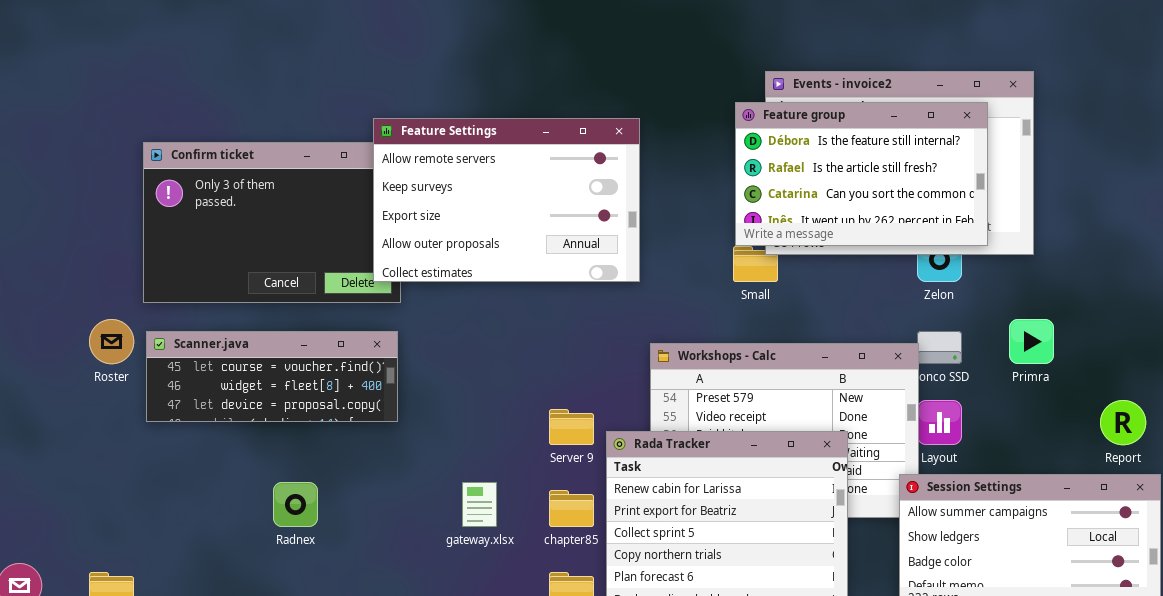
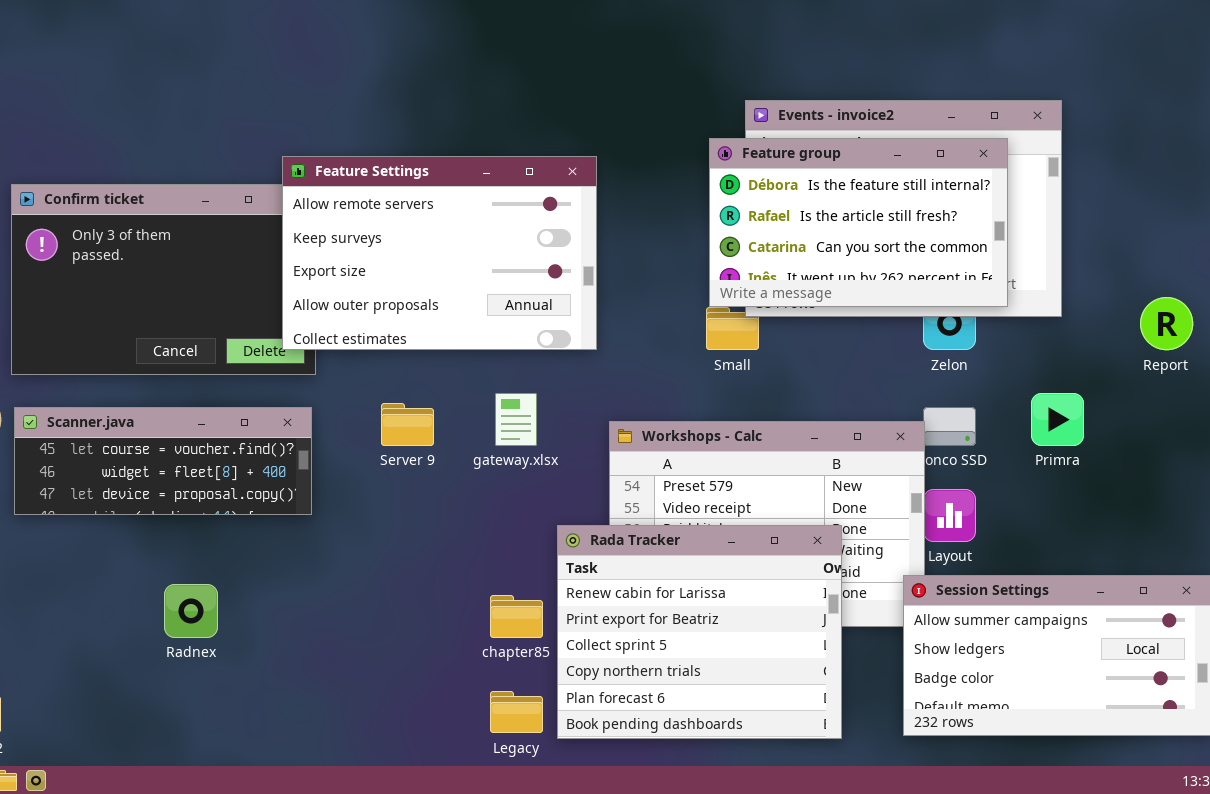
Report: [1100,400,1146,445] -> [1140,297,1193,350], moved
Server 9: [549,409,594,445] -> [381,403,434,446], moved
gateway.xlsx: [462,482,497,527] -> [495,393,537,446], moved

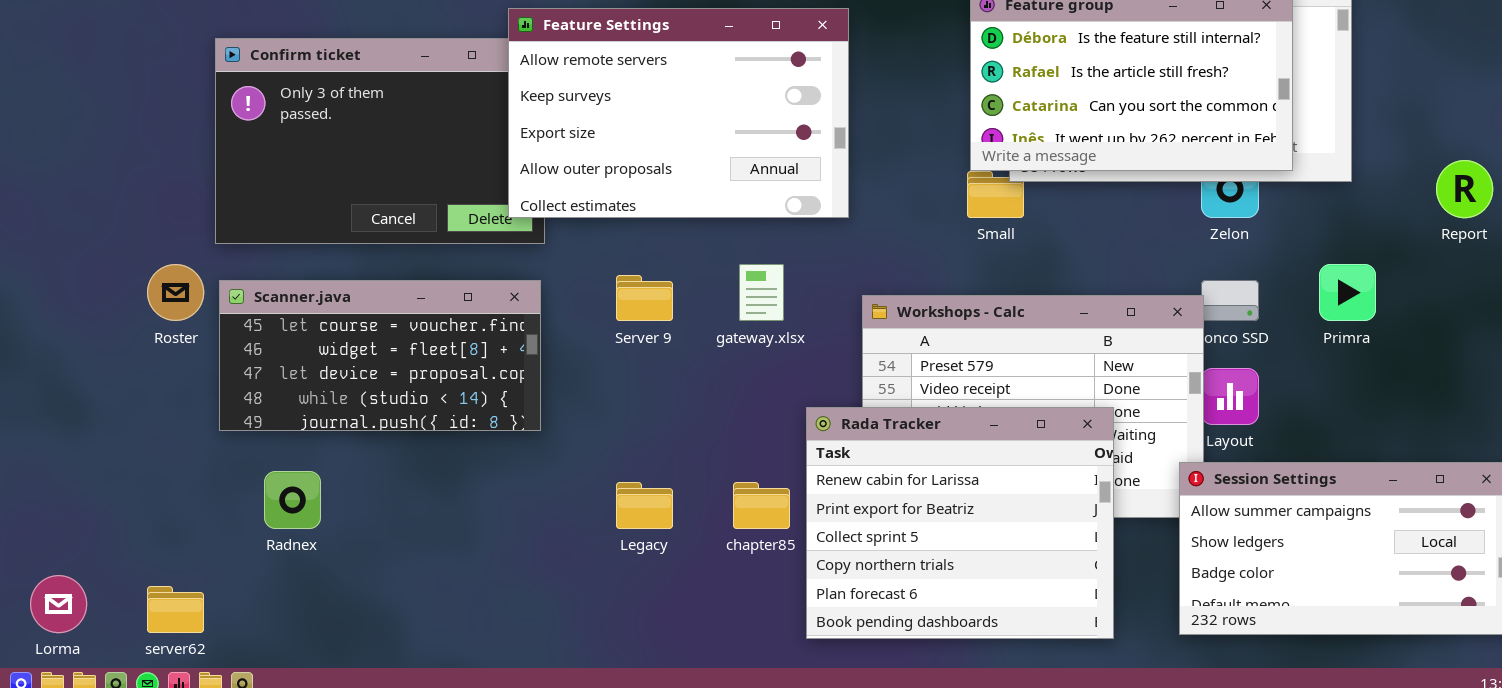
Scanner.java: [14,407,312,515] -> [219,280,541,431], resized
Radnex: [164,584,218,638] -> [264,471,321,529], moved
Legacy: [490,691,543,733] -> [616,482,673,529], moved

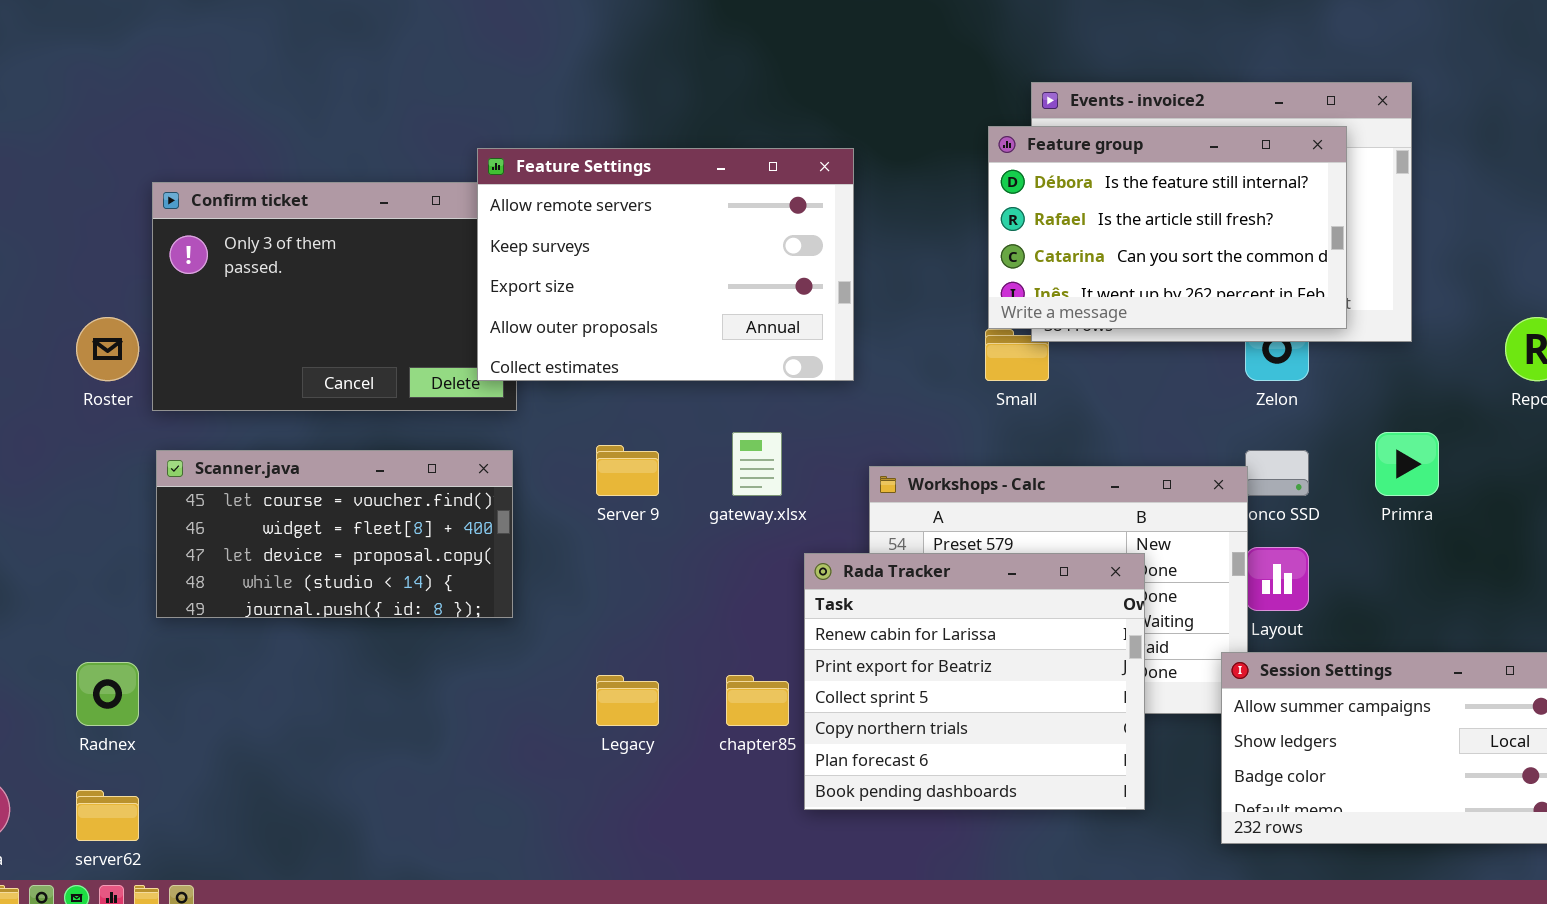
Roster: [147,264,204,321] -> [76,317,139,381], moved
Rada Tracker: [806,407,1114,639] -> [804,553,1145,810], moved
Radnex: [264,471,321,529] -> [76,662,139,726], moved

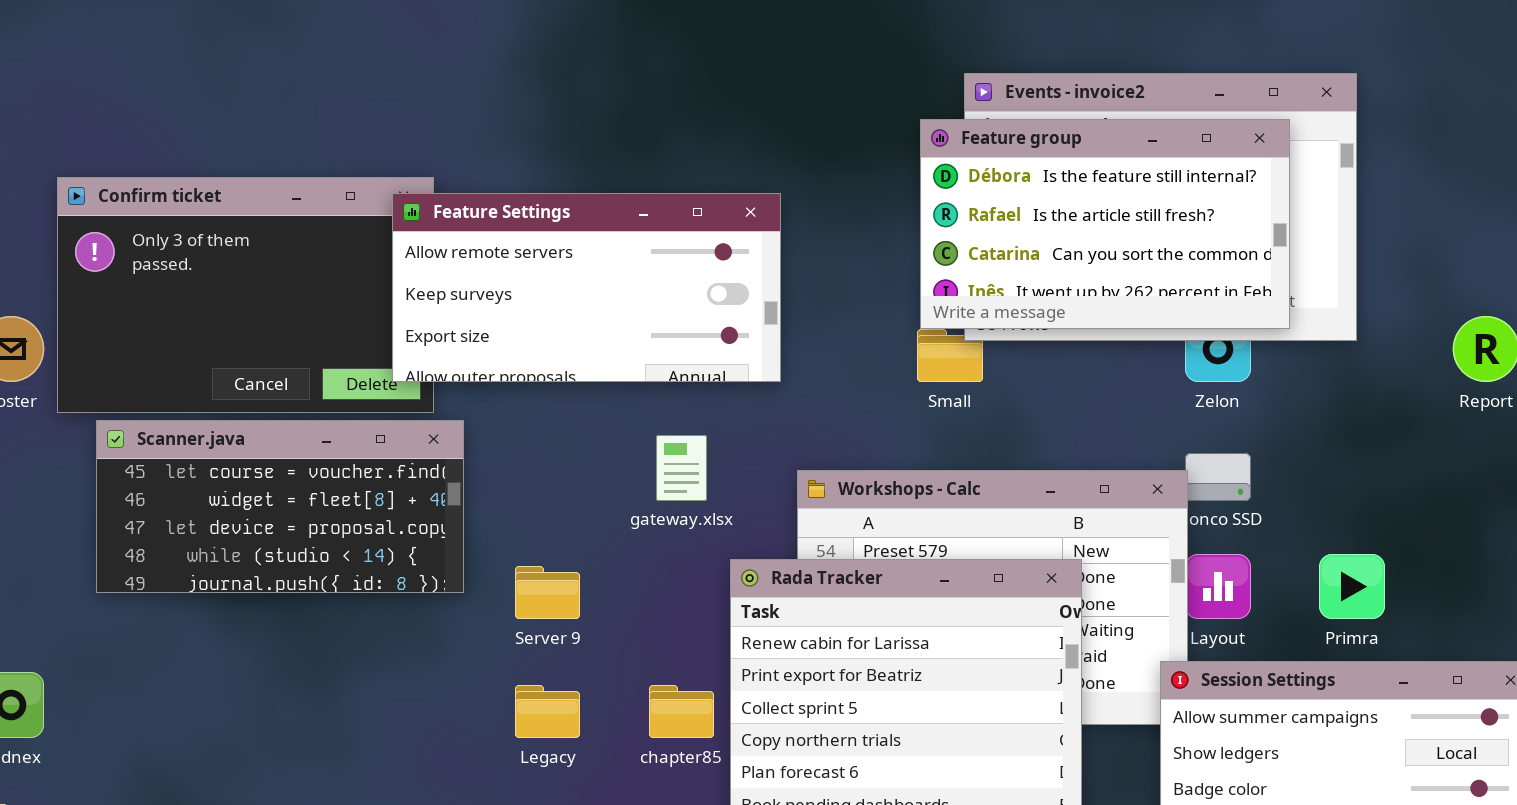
Feature Settings: [477,148,854,381] -> [392,193,781,382], resized
Primra: [1375,432,1439,496] -> [1319,554,1385,619], moved
Server 9: [596,445,659,496] -> [515,566,580,619], moved
Scanner.java: [156,450,513,618] -> [96,420,464,593], moved

